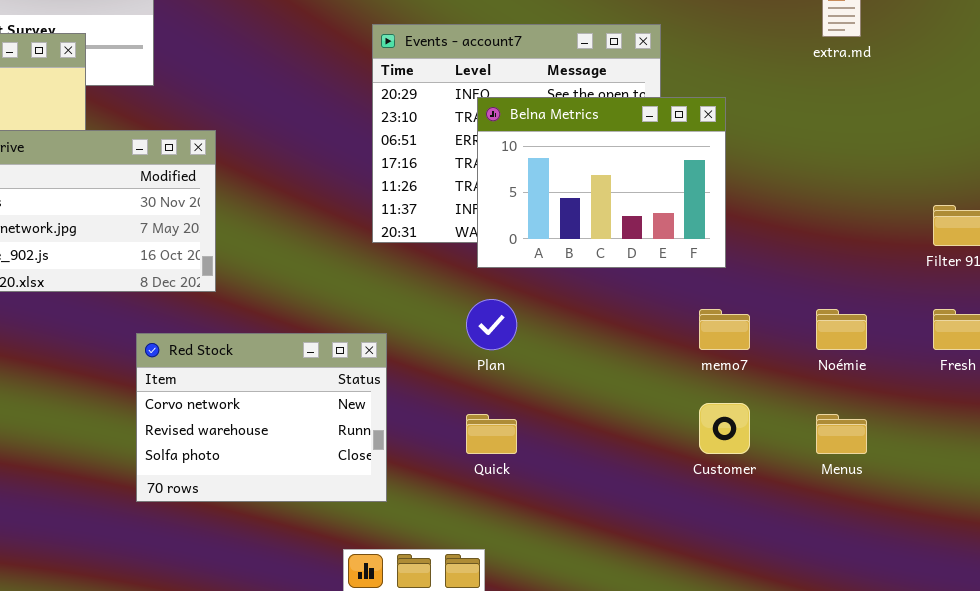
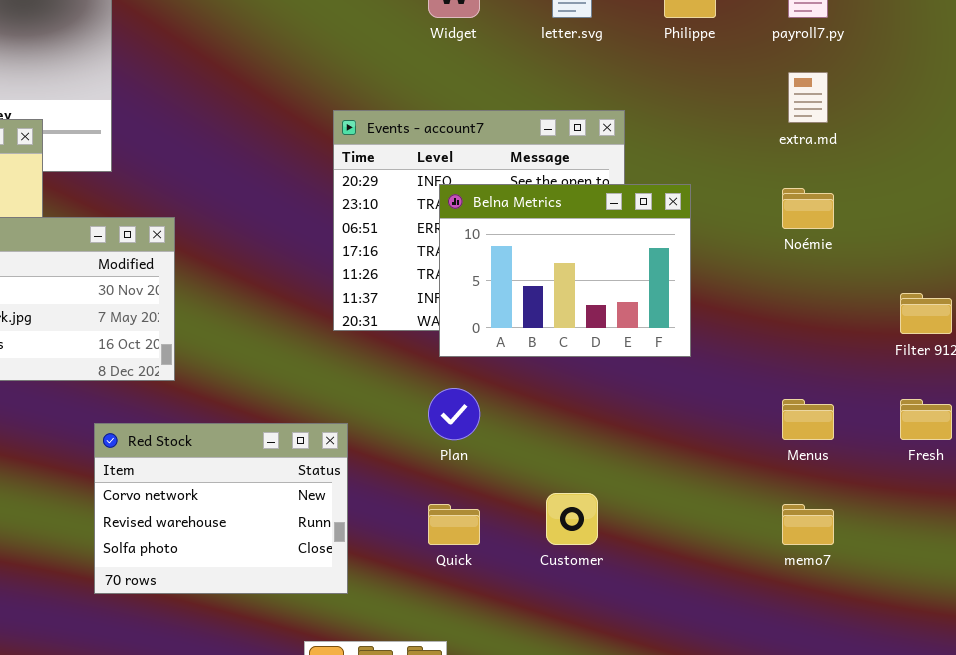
memo7: [699,309,750,350] -> [782,504,834,545], moved
Noémie: [816,309,867,350] -> [782,188,834,229], moved
Customer: [699,403,750,454] -> [546,493,598,545], moved
Menus: [816,414,867,454] -> [782,399,834,440], moved

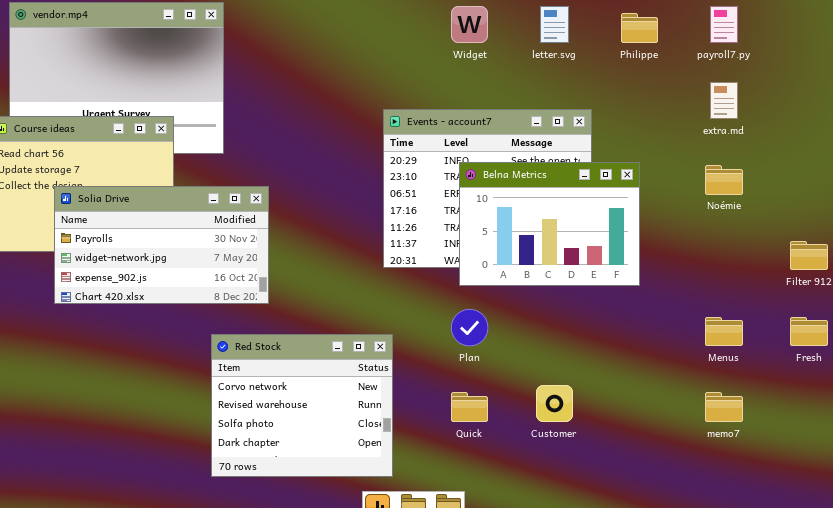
Red Stock: [94,423,348,594] -> [211,334,393,477], resized

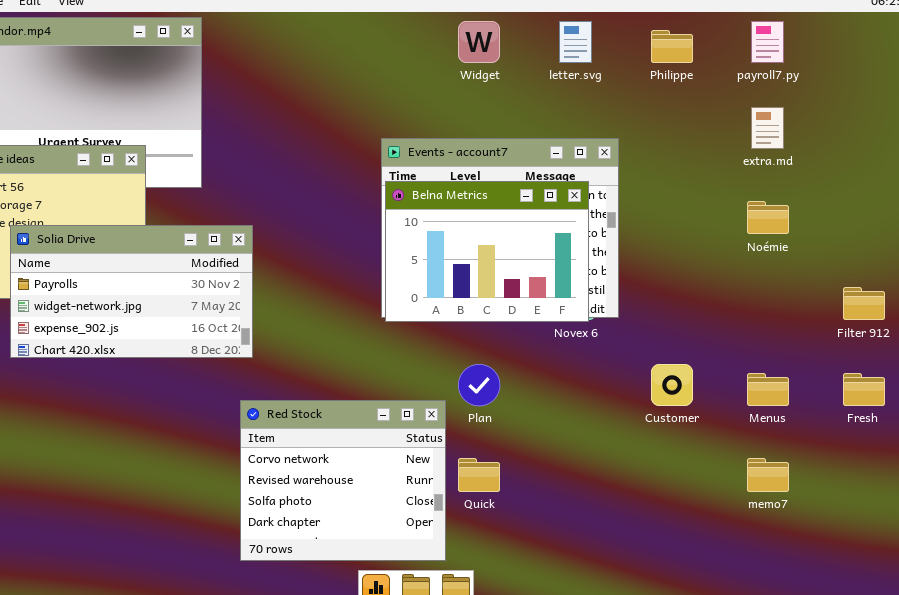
Belna Metrics: [459,162,640,286] -> [385,181,589,322], moved
Red Stock: [211,334,393,477] -> [240,400,446,561], moved
Customer: [536,385,573,422] -> [651,364,693,406], moved

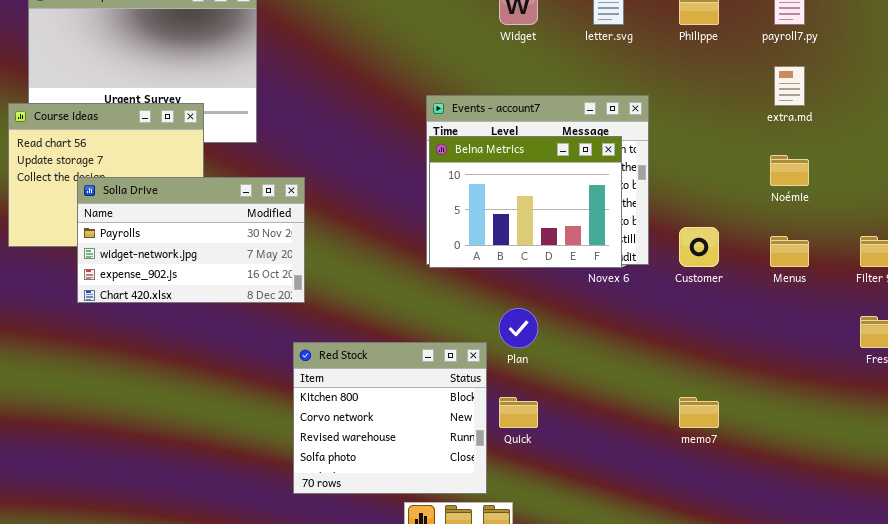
Customer: [651,364,693,406] -> [679,227,719,267], moved
Menus: [747,373,789,406] -> [770,236,809,267], moved
Red Stock: [240,400,446,561] -> [293,342,487,494], scrolled up 1 row
memo7: [747,458,789,492] -> [679,397,719,428], moved

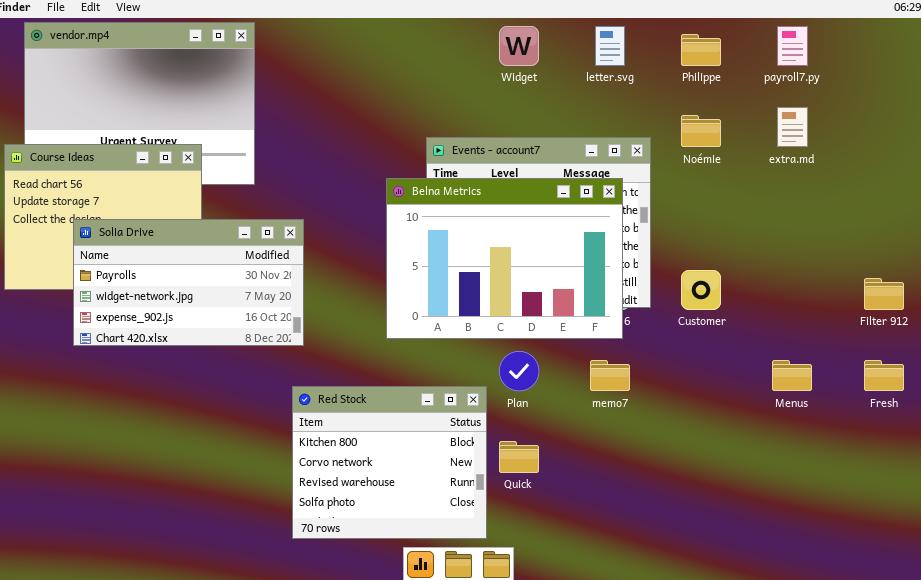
Belna Metrics: [429,136,622,268] -> [386,178,623,339], resized
Noémie: [770,155,809,186] -> [681,115,721,147], moved
Menus: [770,236,809,267] -> [772,360,812,391], moved
memo7: [679,397,719,428] -> [590,360,630,391], moved

